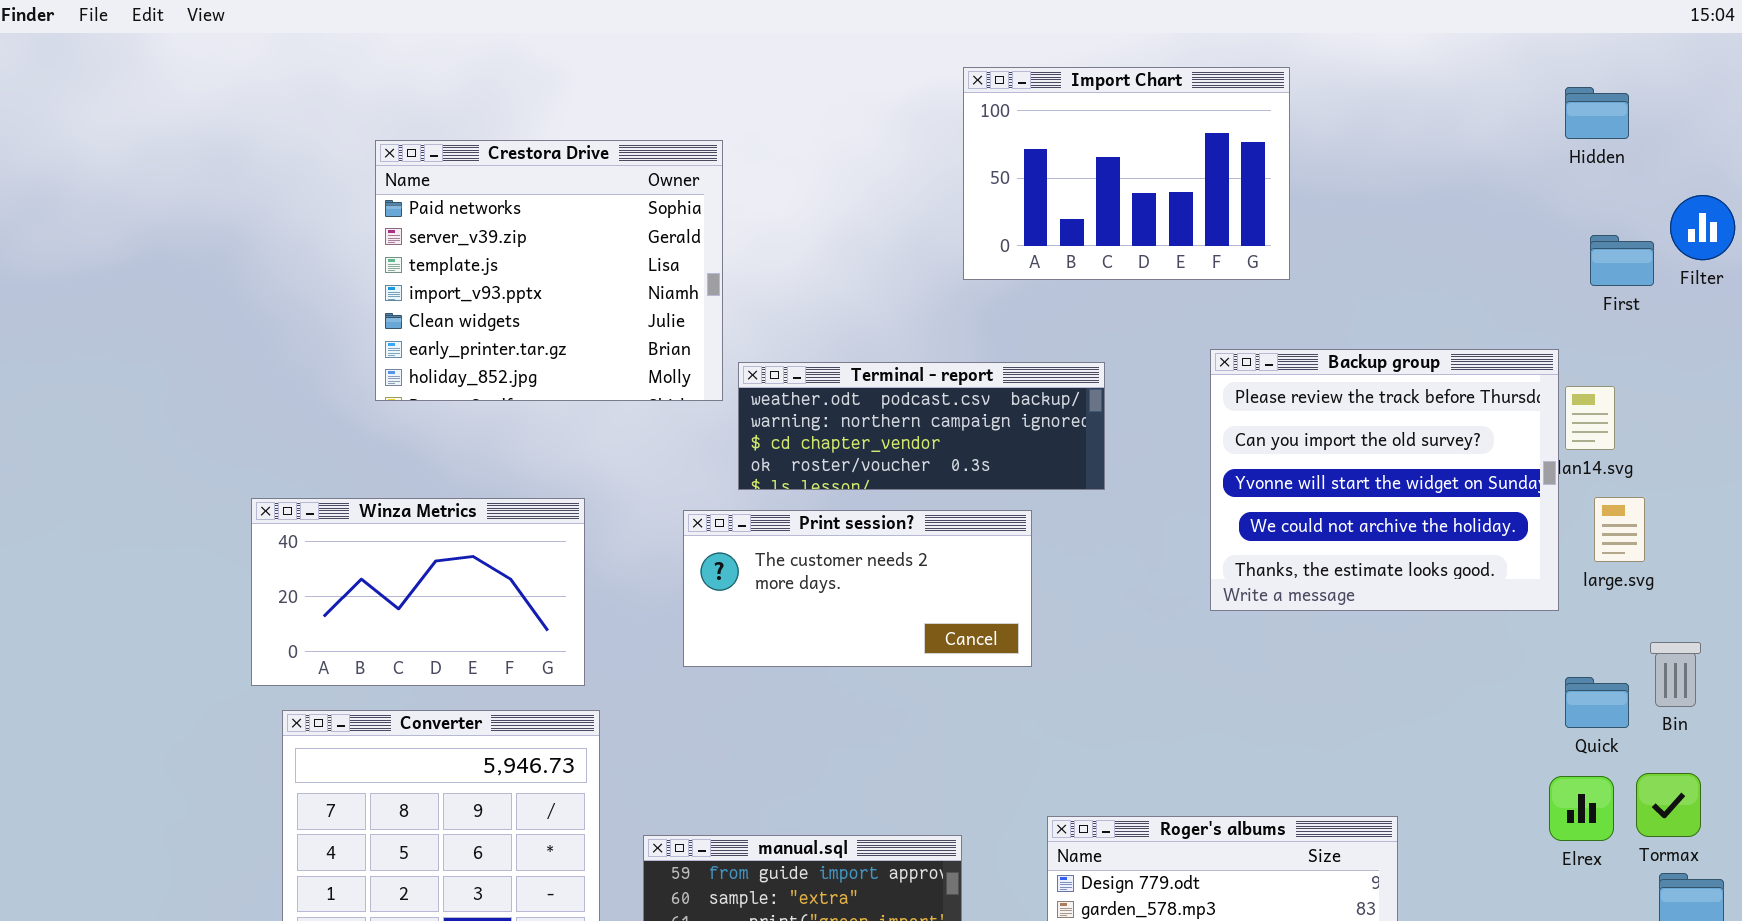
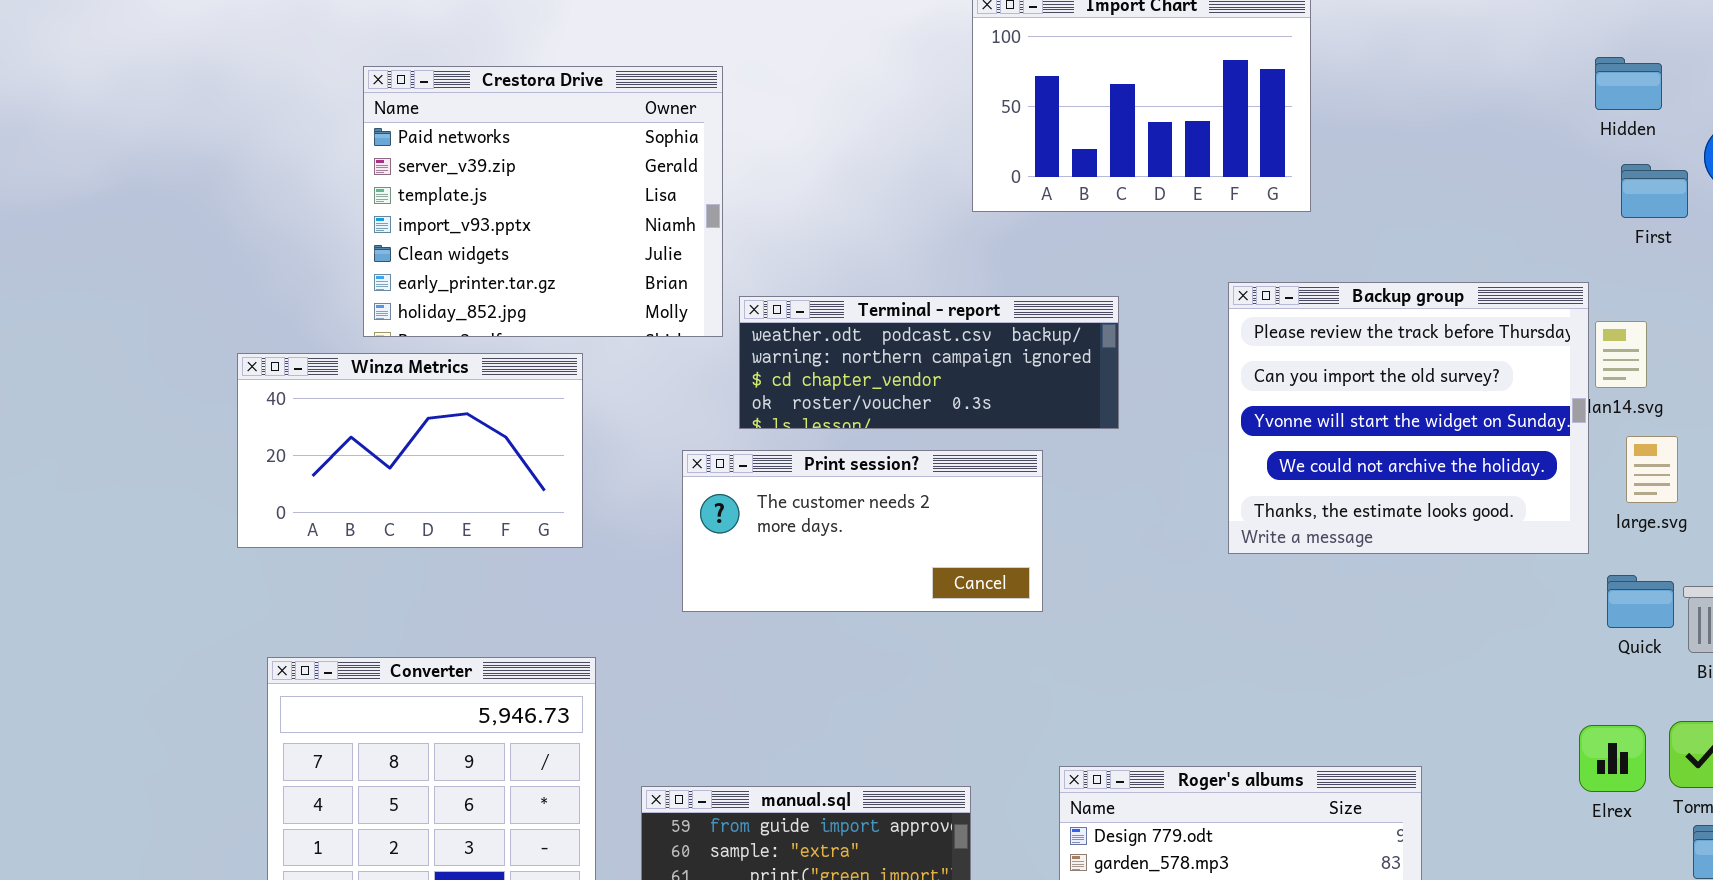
Hidden: [1565,87,1629,139] -> [1595,57,1662,110], moved
Winza Metrics: [251,498,585,686] -> [237,353,583,548], moved
Quick: [1565,677,1629,728] -> [1607,575,1674,628], moved

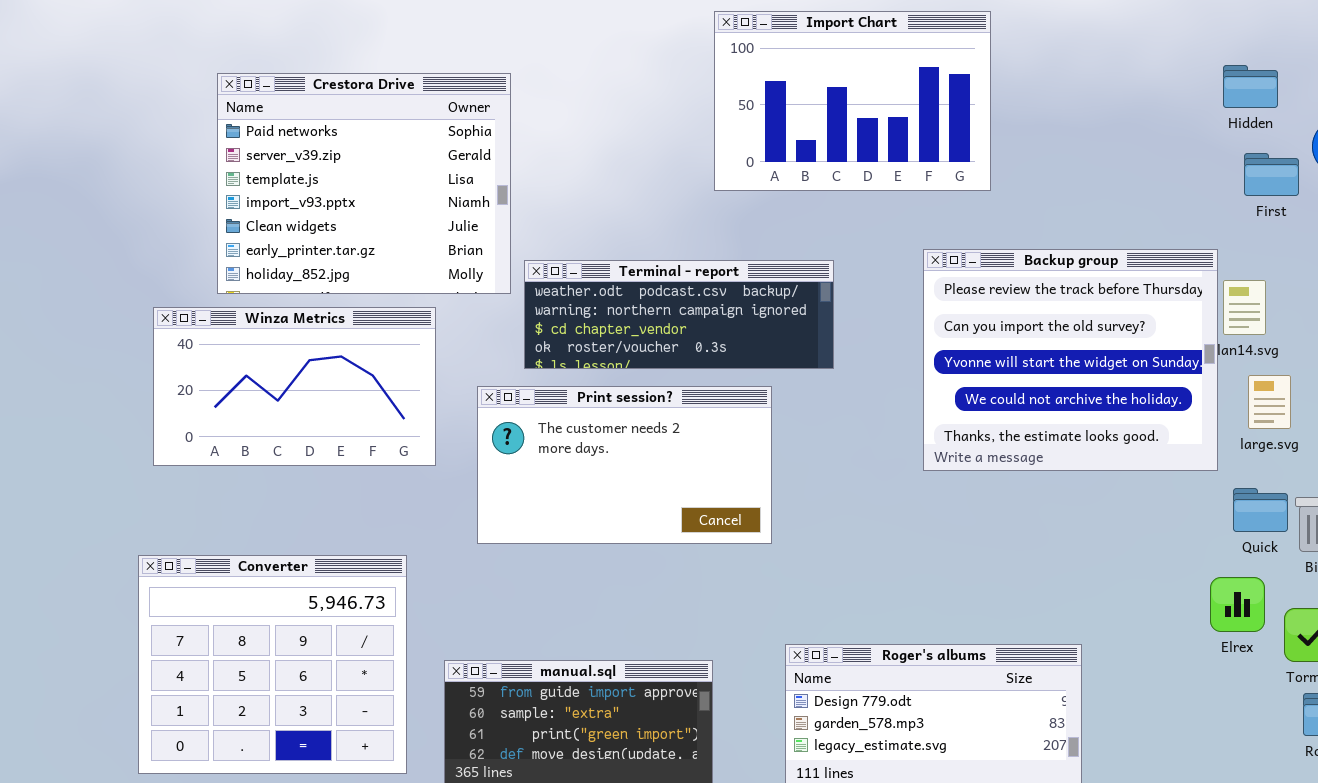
Winza Metrics: [237,353,583,548] -> [153,307,436,466], moved
Print session?: [682,450,1043,612] -> [477,386,772,544], resized
Elrex: [1579,725,1646,792] -> [1210,577,1265,632], moved

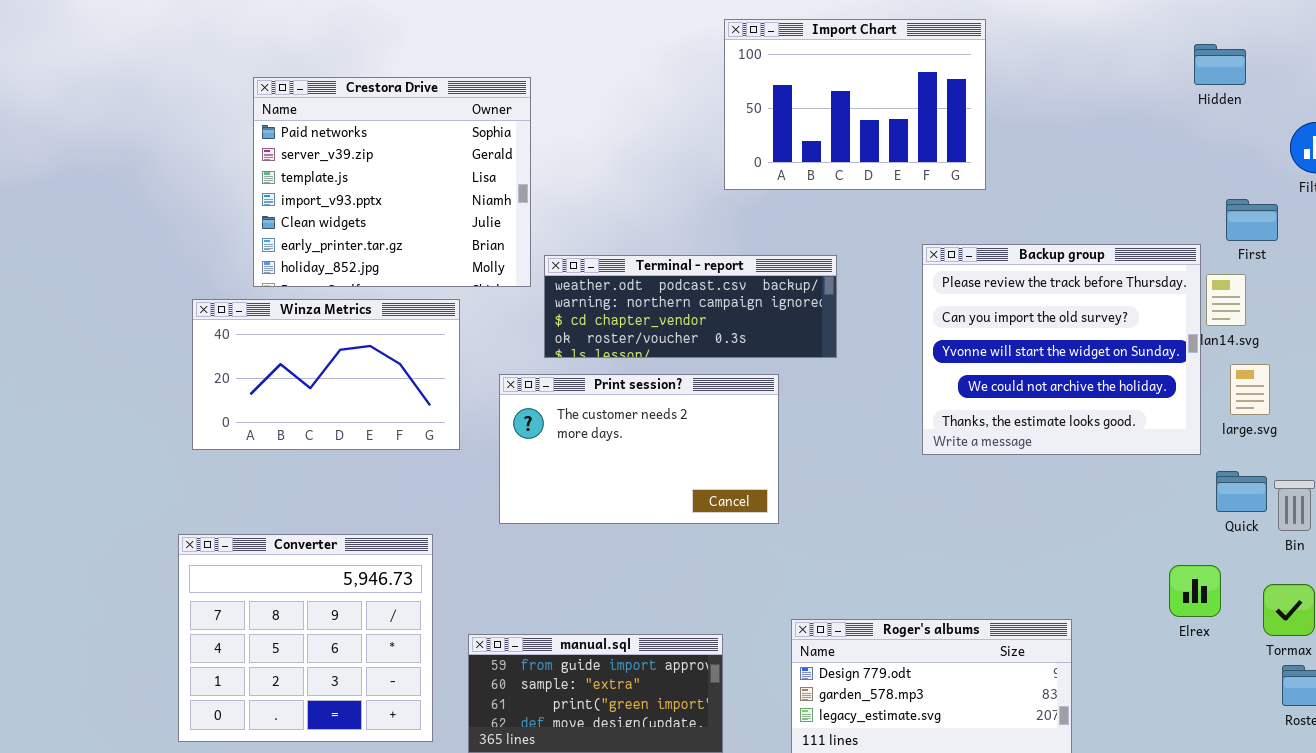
Hidden: [1223,65,1278,108] -> [1194,44,1246,85], moved
First: [1244,153,1299,196] -> [1226,199,1278,241], moved
Elrex: [1210,577,1265,632] -> [1169,565,1221,617], moved

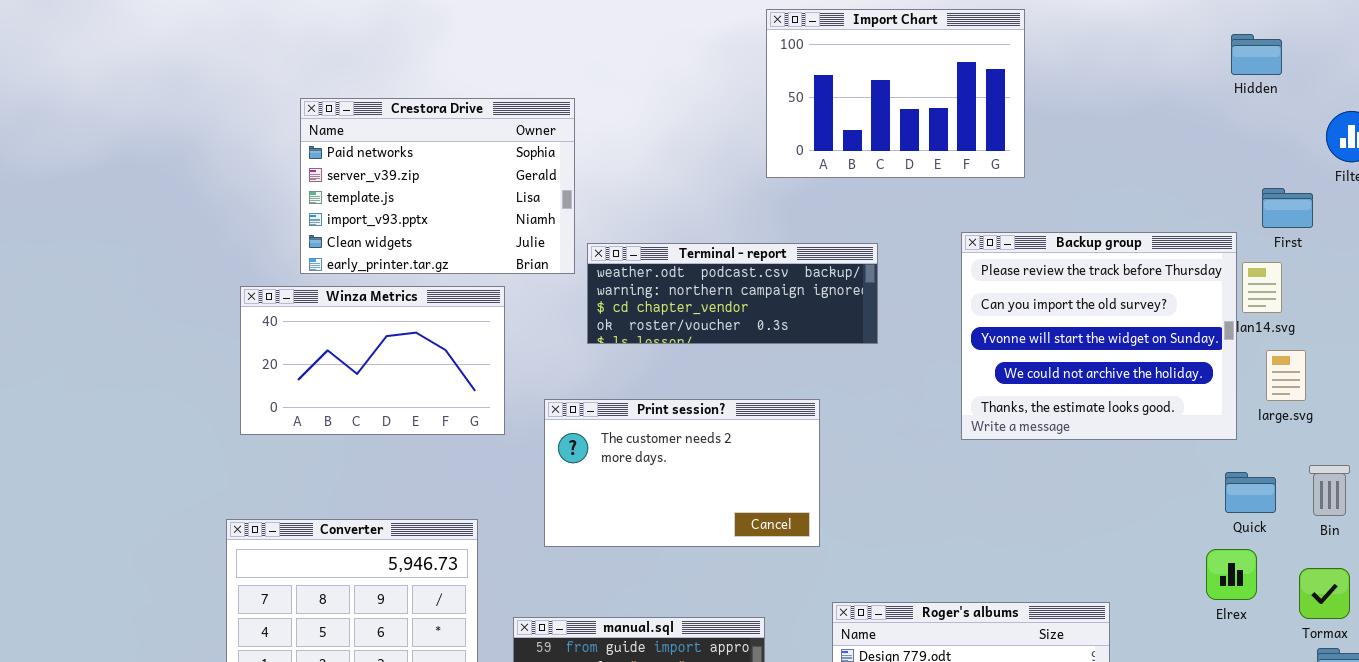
Crestora Drive: [253,77,531,287] -> [300,98,575,274], resized
Print session?: [499,374,779,524] -> [544,399,820,547], moved
Quick: [1216,471,1267,512] -> [1225,472,1276,513], moved

